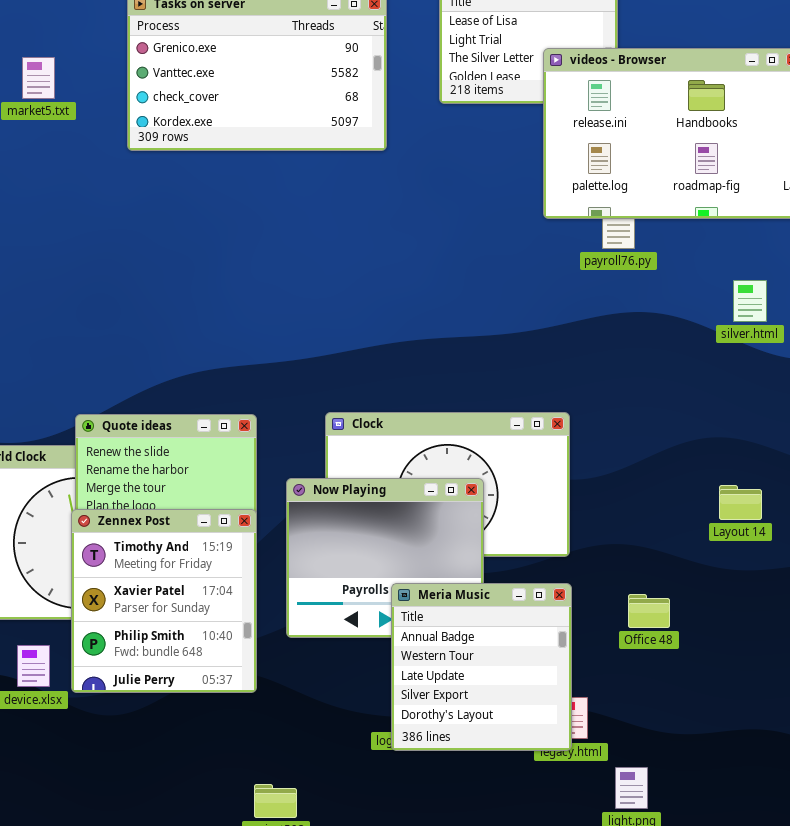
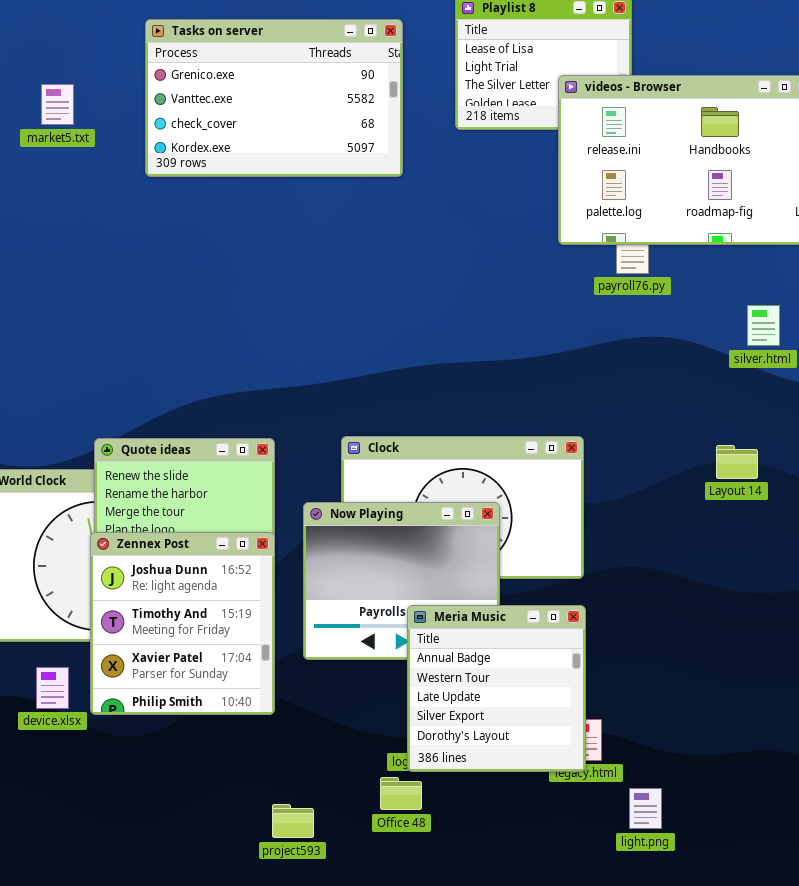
Layout 14: [719,485,762,520] -> [716,445,758,479], moved
Zennex Post: [71,509,257,693] -> [90,532,275,715], scrolled up 1 row
Office 48: [628,594,670,628] -> [380,777,422,810], moved

